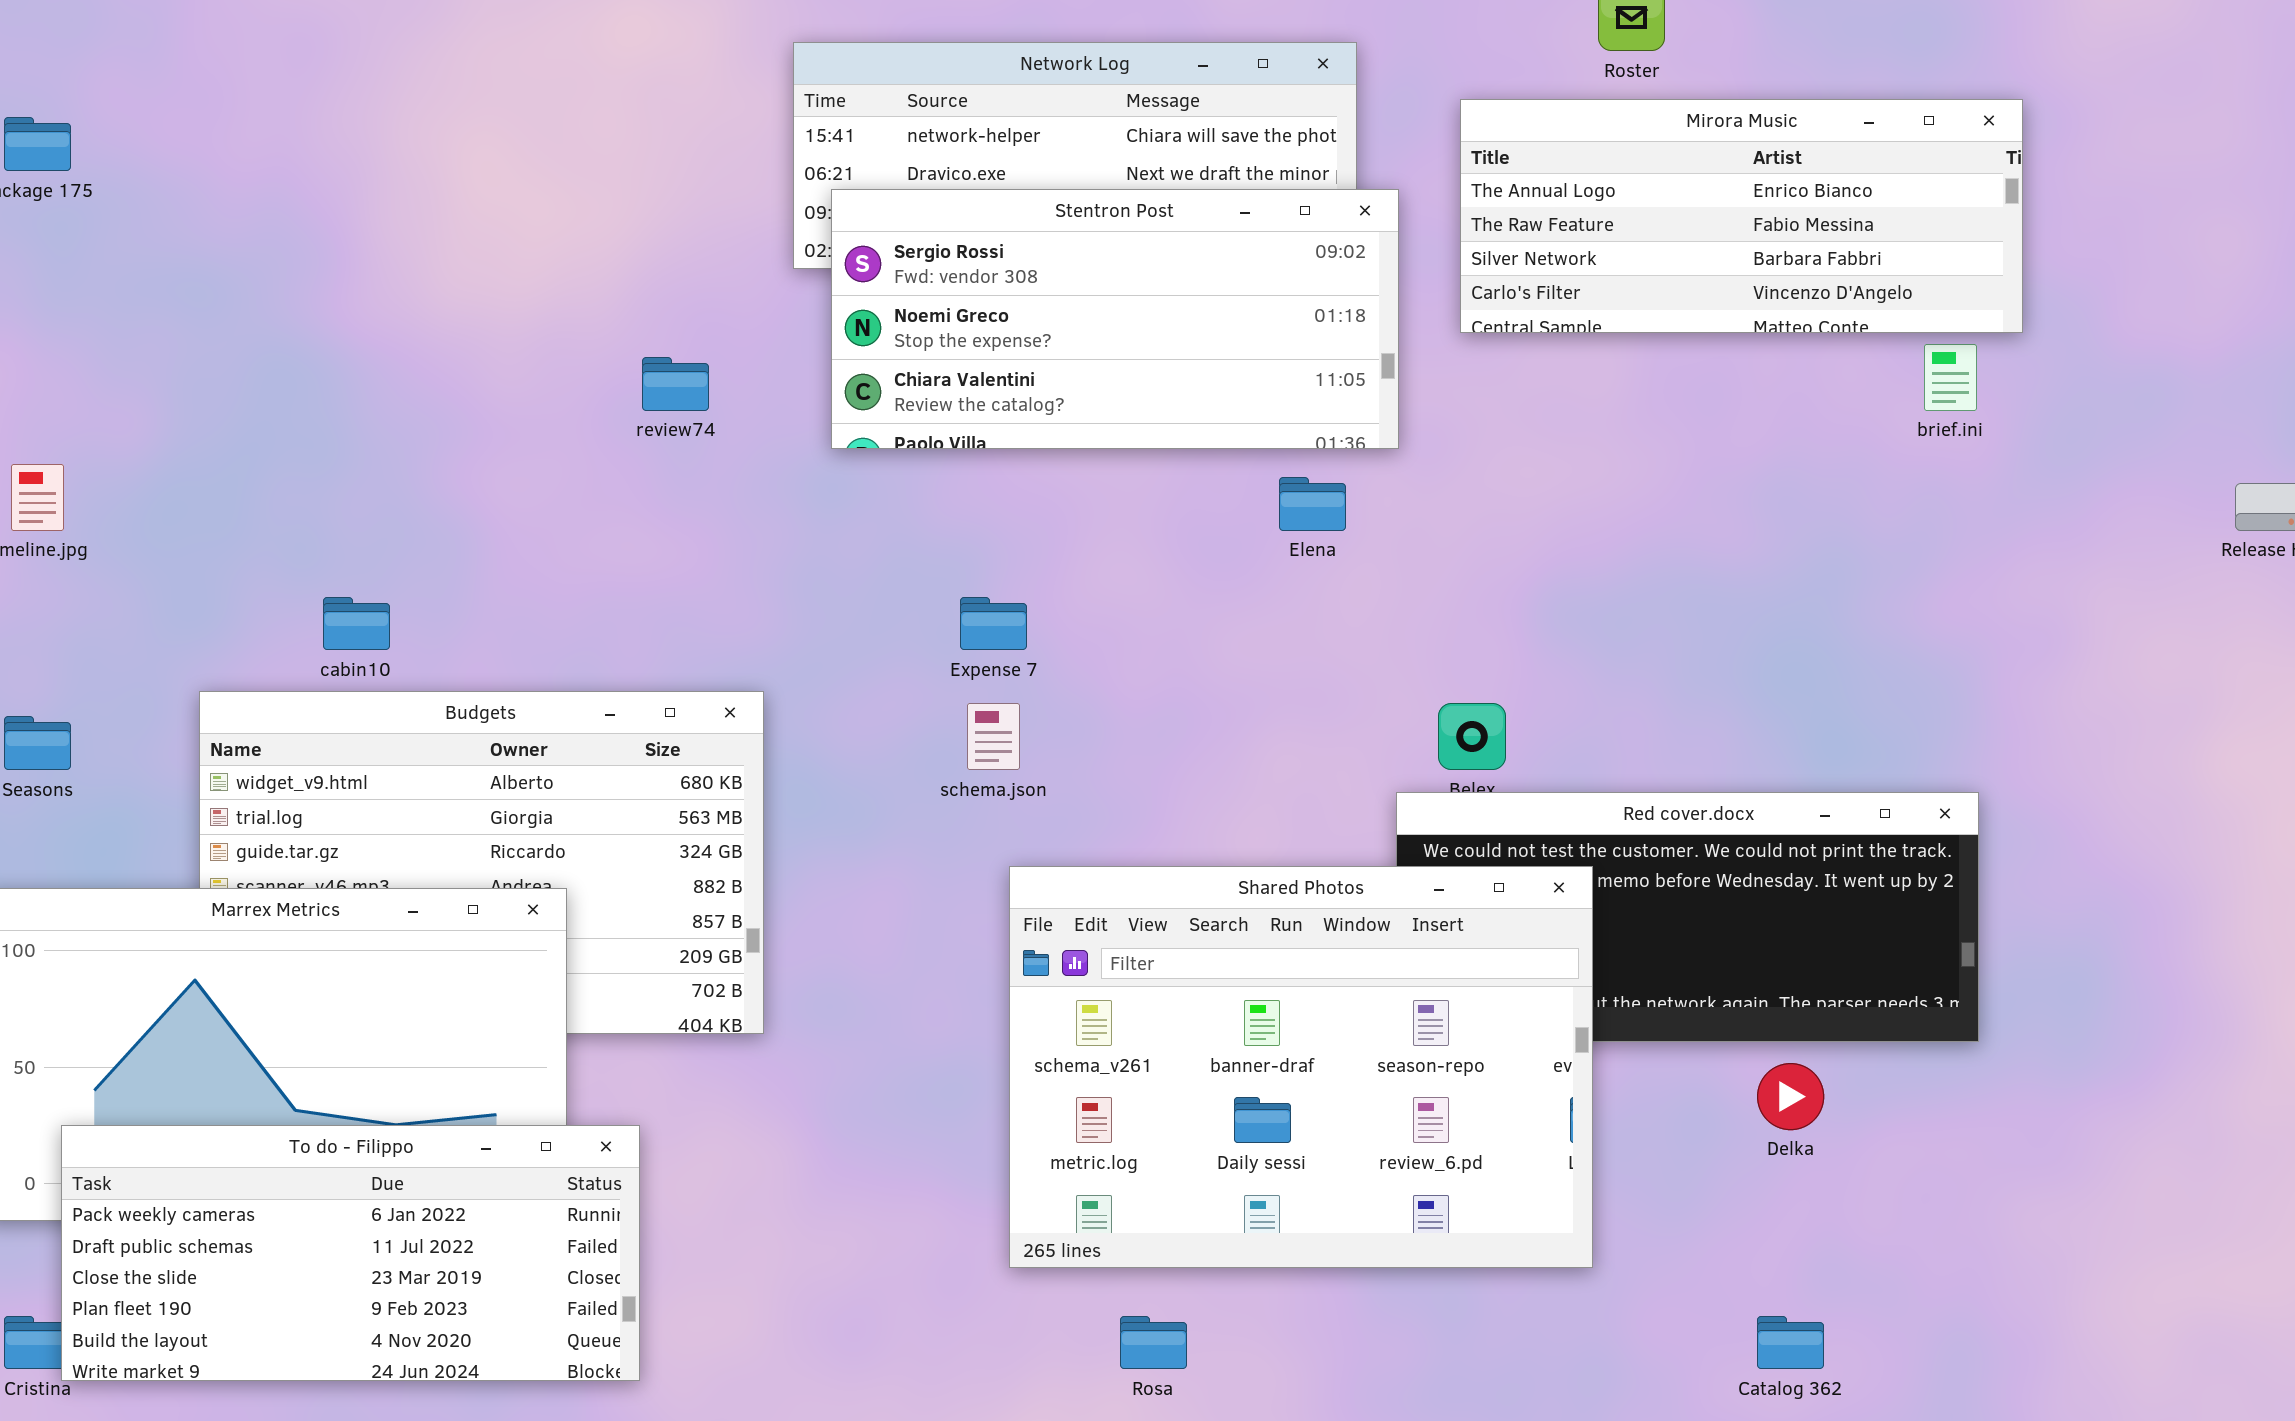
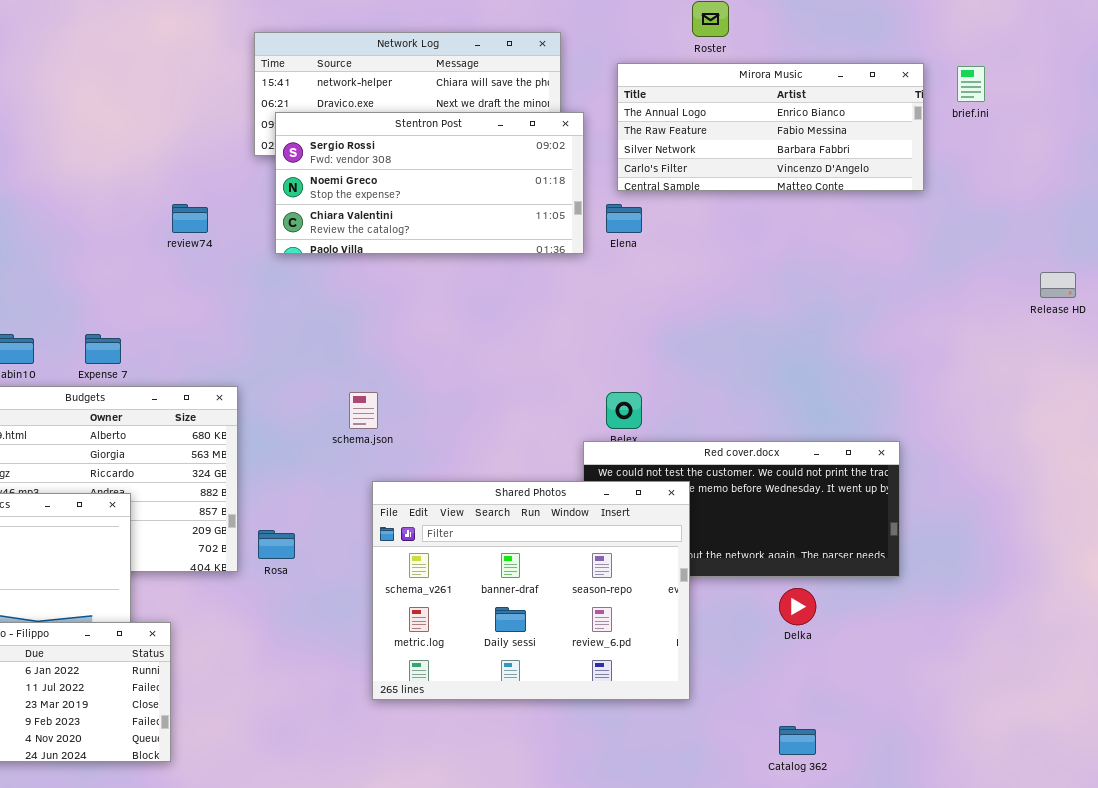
brief.ini: [1924,344,1977,411] -> [957,66,985,102], moved
Elena: [1279,477,1346,531] -> [606,204,642,233], moved
Expense 7: [960,597,1027,650] -> [85,334,121,364], moved
Rosa: [1120,1316,1187,1369] -> [258,530,295,559], moved

